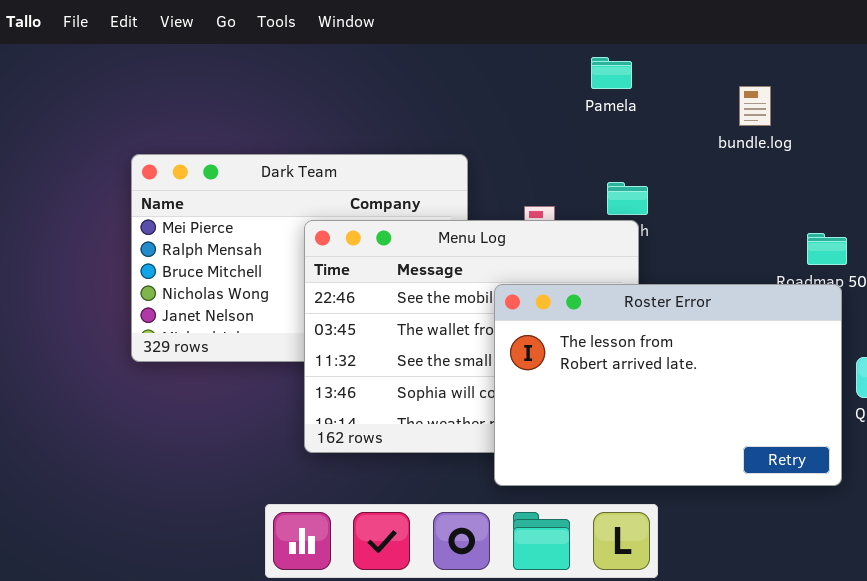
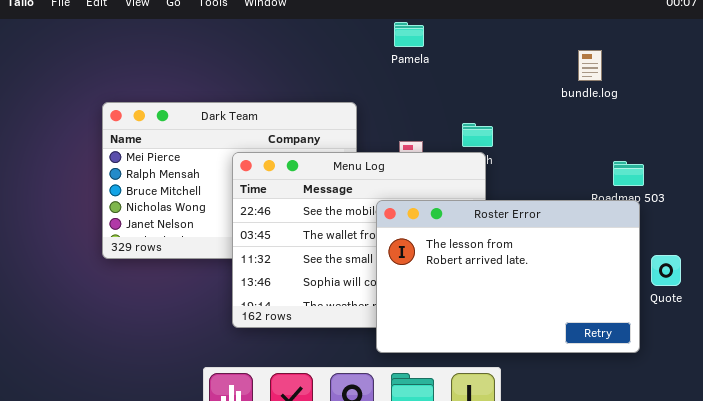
Pamela: [591,57,632,89] -> [394,22,424,47], moved
bundle.log: [739,86,771,126] -> [578,50,602,81], moved

